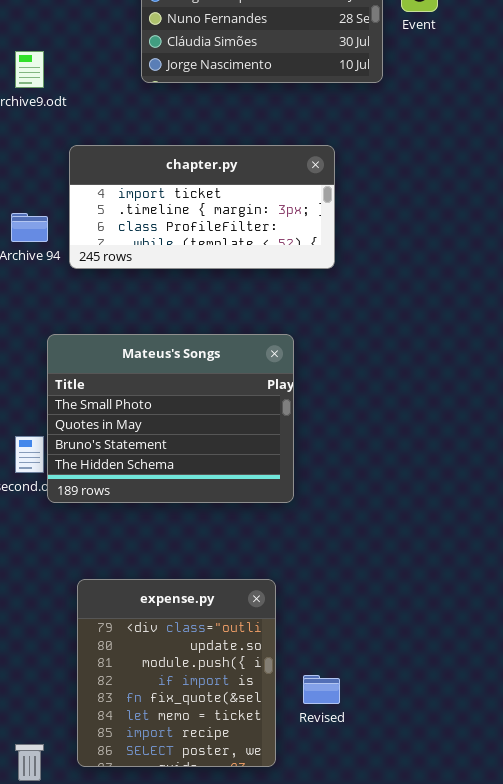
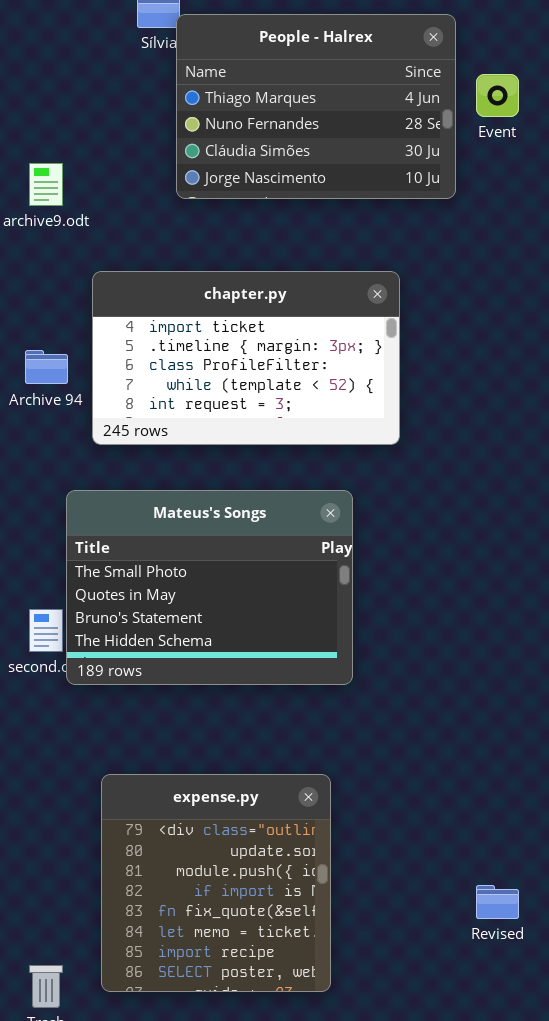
chapter.py: [69,145,335,269] -> [92,271,400,445], resized
Revised: [303,675,340,704] -> [476,885,519,919], moved

